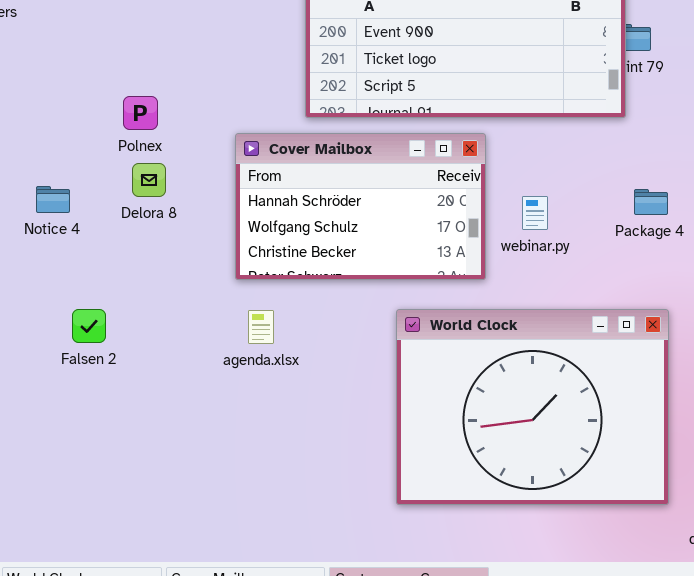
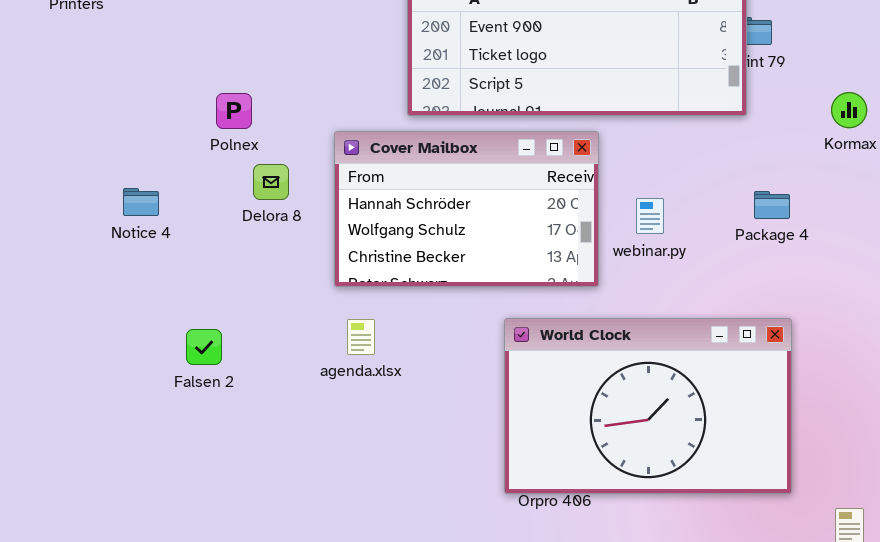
Delora 8: [132,163,166,197] -> [253,164,289,200], moved
Falsen 2: [72,309,106,343] -> [186,329,222,365], moved
World Clock: [396,309,669,505] -> [504,318,792,494], resized

